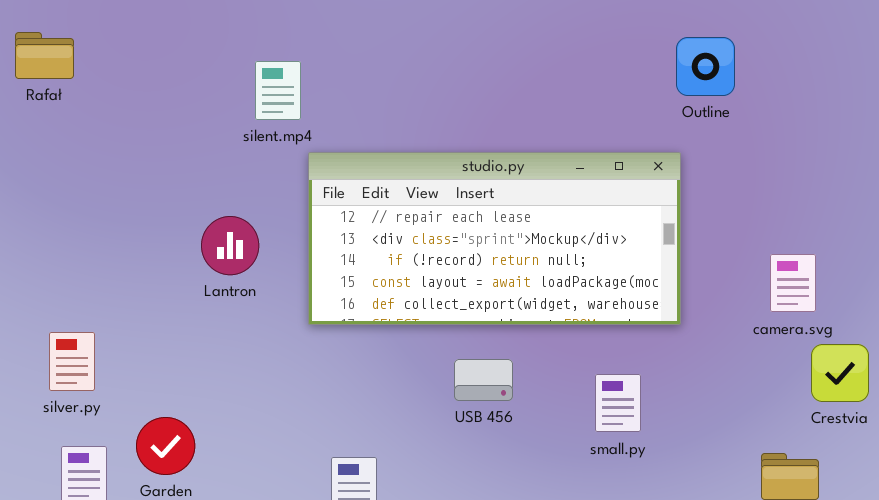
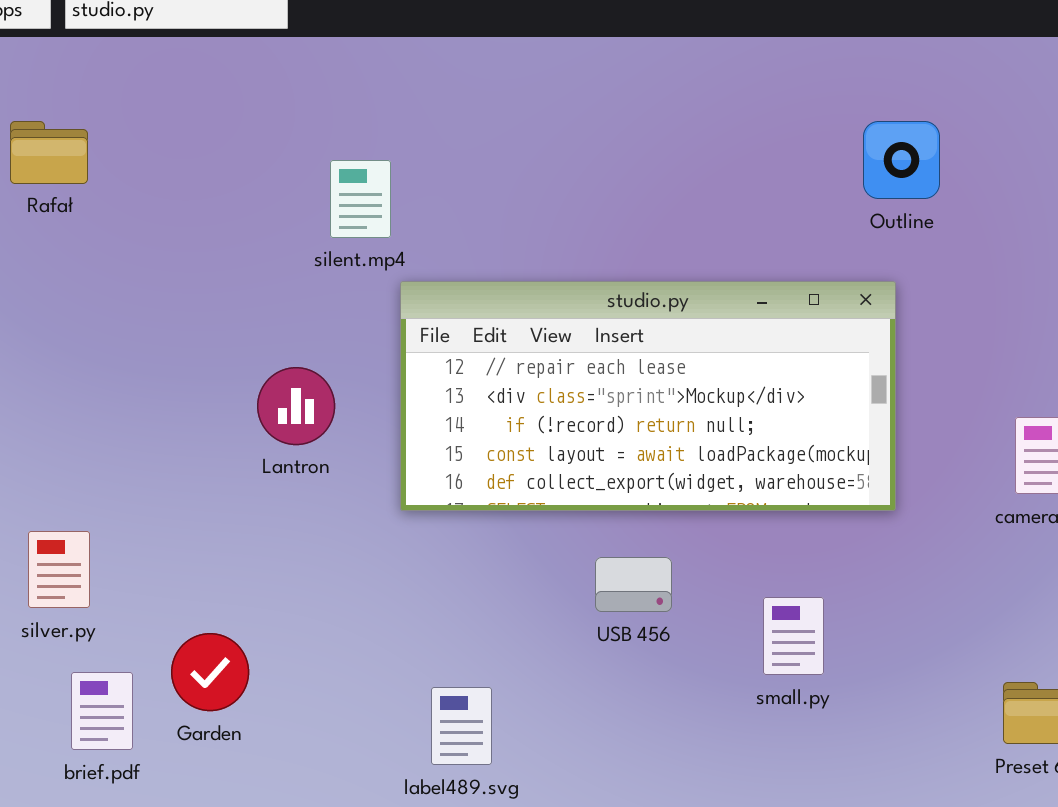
Outline: [676,37,735,96] -> [863,121,940,199], moved
silver.py: [49,332,95,391] -> [28,531,90,608], moved
small.py: [595,374,641,432] -> [763,597,824,675], moved

